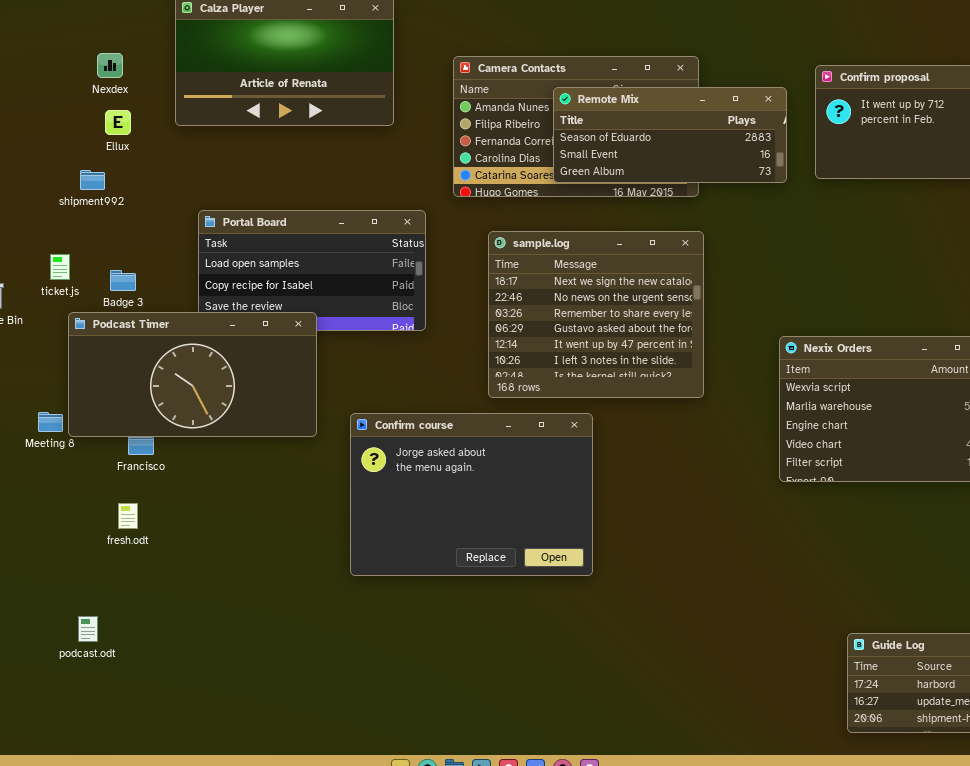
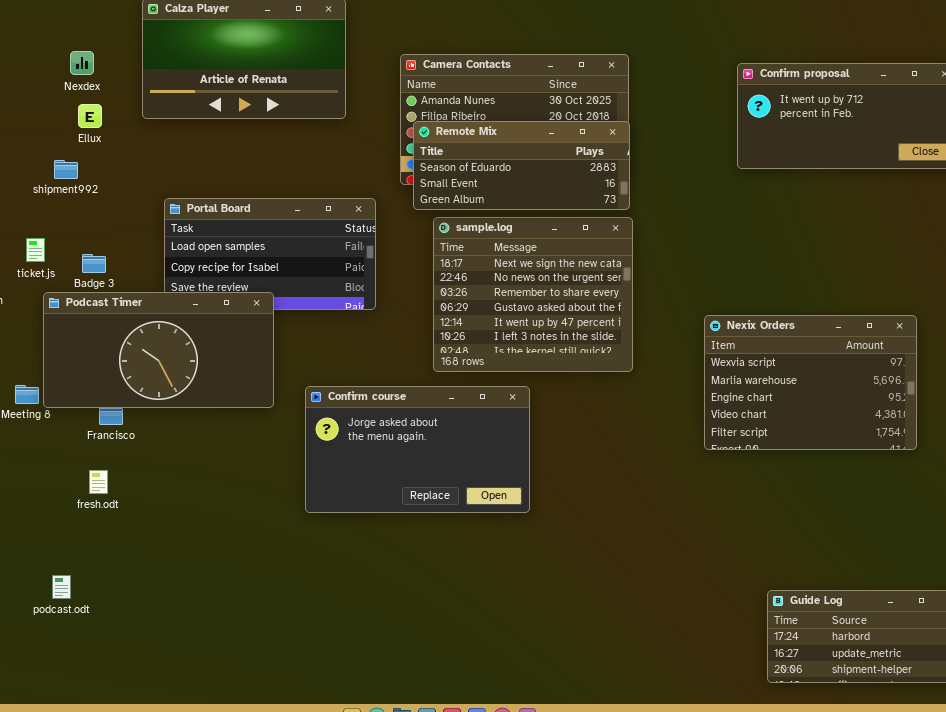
Remote Mix: [553,87,787,183] -> [413,121,630,210], moved
Confirm course: [350,413,593,576] -> [305,386,530,513], resized

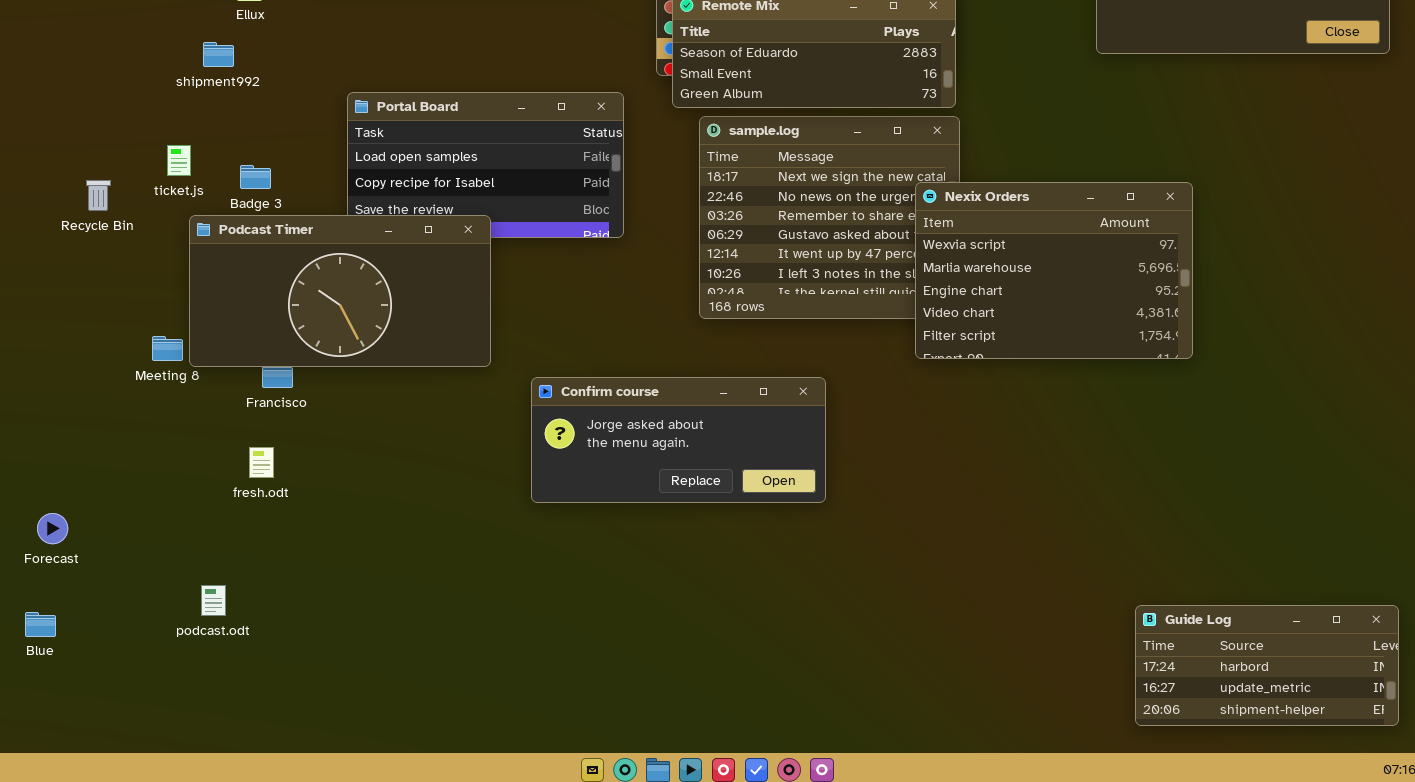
Nexix Orders: [704,315,917,450] -> [915,182,1193,359], moved
Confirm course: [305,386,530,513] -> [531,377,826,503], resized

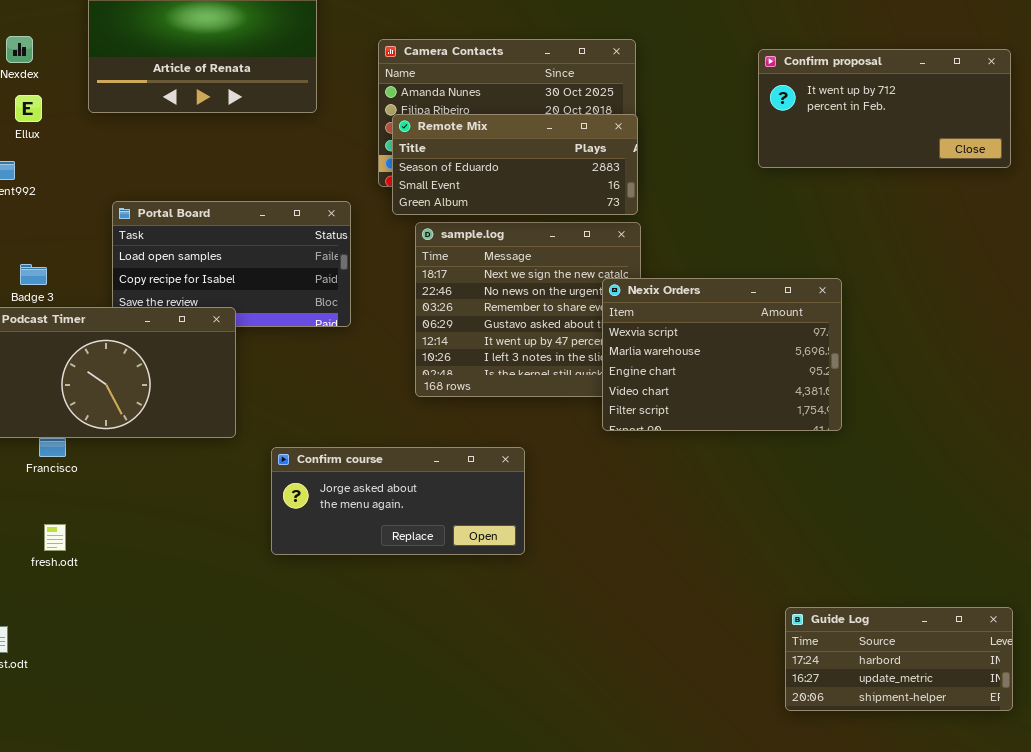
fresh.odt: [249,447,274,478] -> [44,524,66,551], moved
Guide Log: [1135,605,1399,726] -> [785,607,1013,711], moved

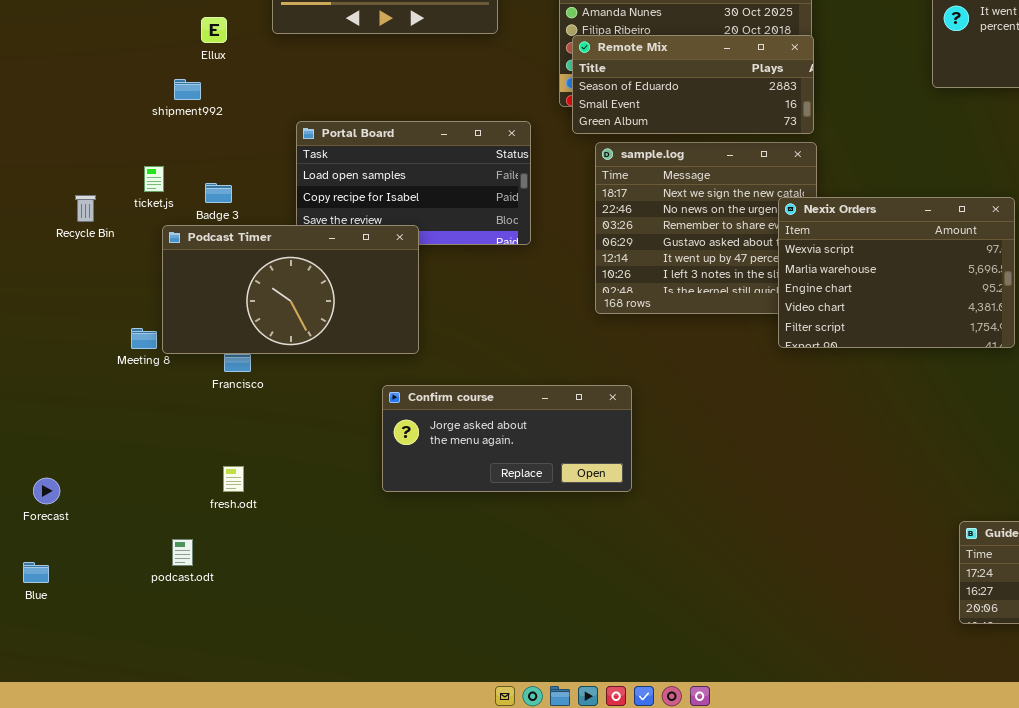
Confirm course: [271,447,525,555] -> [382,385,632,492], moved
fresh.odt: [44,524,66,551] -> [223,466,244,492], moved

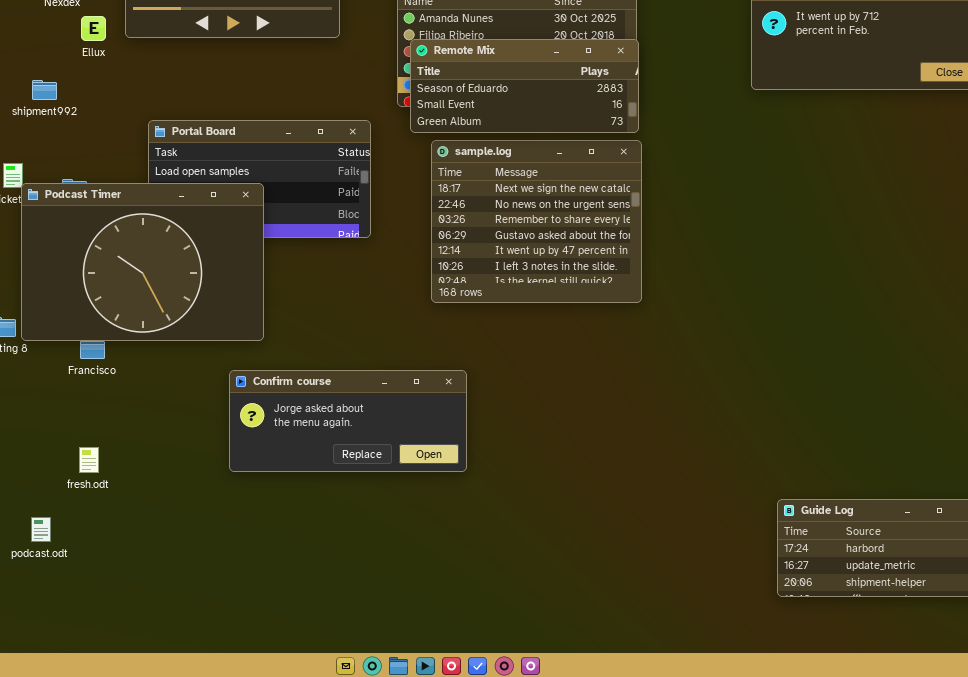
Ellux: [201,17,227,43] -> [81,16,106,41], moved
Nexix Orders: [778,197,1015,348] -> none, closed
Podcast Timer: [162,225,419,354] -> [21,183,264,341], resized

